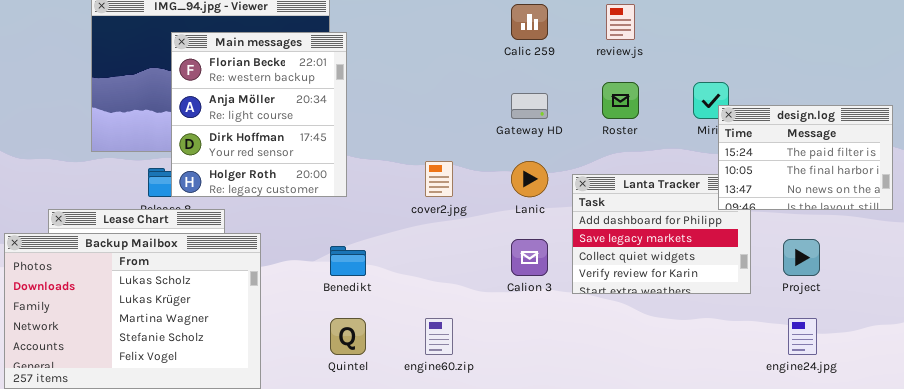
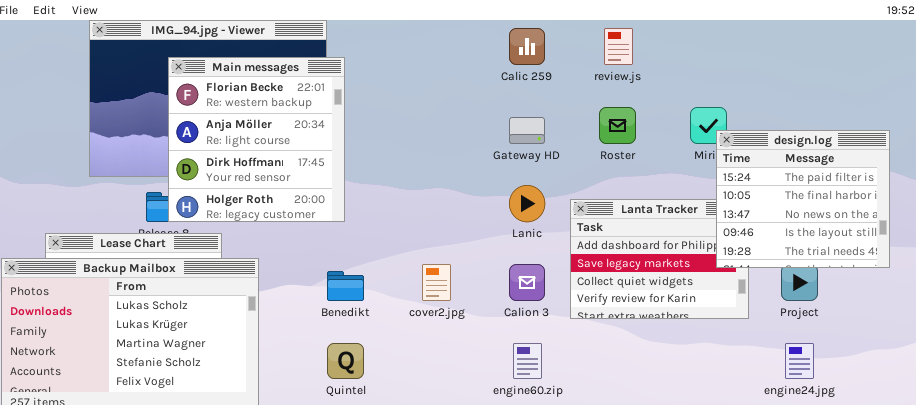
design.log: [718,105,893,210] -> [716,130,890,268], resized
cover2.jpg: [425,161,453,197] -> [422,264,451,301], moved
engine60.zip: [425,318,453,355] -> [513,343,542,379], moved

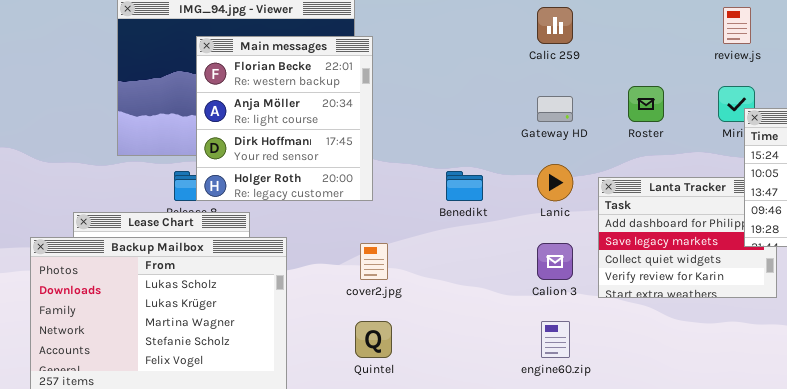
review.js: [604,28,633,65] -> [723,7,751,44], moved
cover2.jpg: [422,264,451,301] -> [360,243,388,280], moved
Benedikt: [327,271,364,301] -> [446,171,483,201], moved

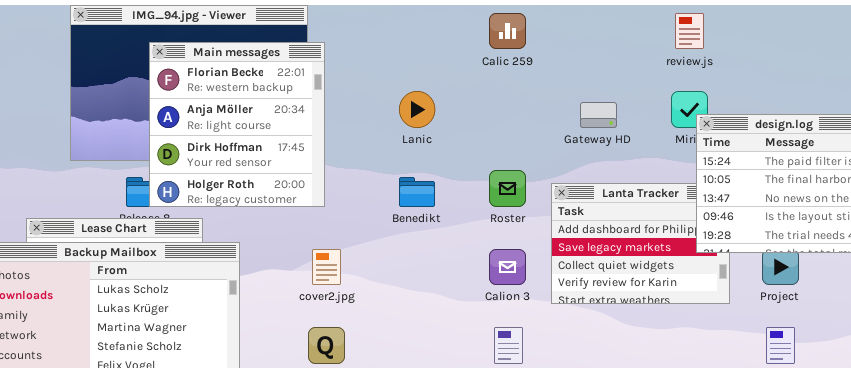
Roster: [628,86,664,122] -> [489,170,526,207], moved
Gateway HD: [537,96,573,122] -> [580,102,617,128], moved
Lanic: [537,164,573,201] -> [399,91,435,128], moved

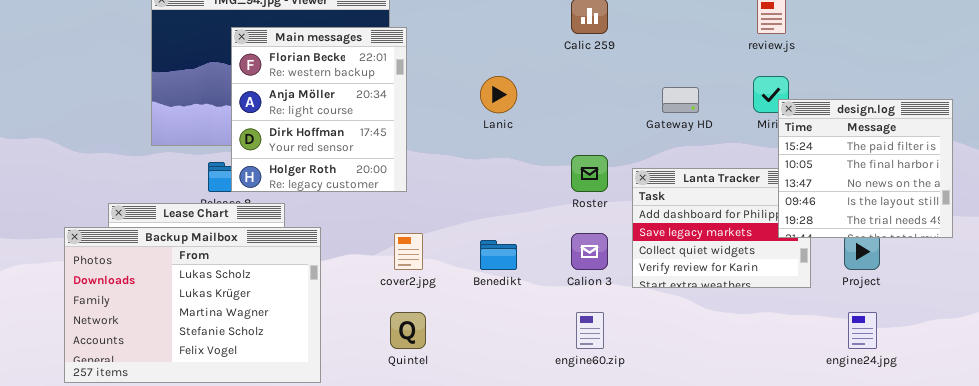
Benedikt: [399,177,435,207] -> [480,240,517,270], moved

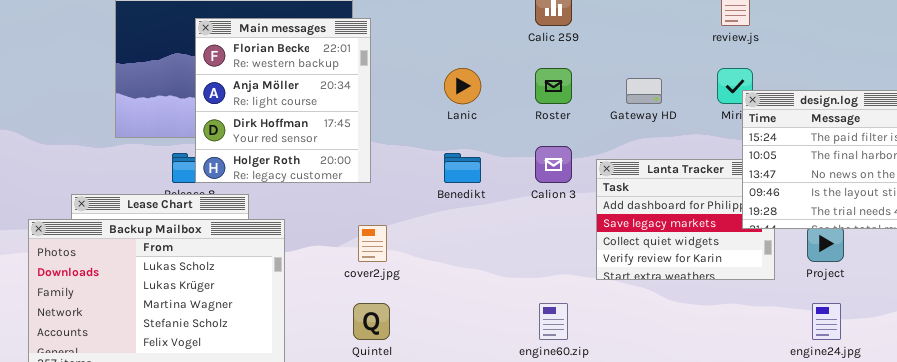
Roster: [571,155,608,192] -> [535,68,572,104], moved
Calion 3: [571,233,608,270] -> [535,146,572,183], moved
Benedikt: [480,240,517,270] -> [444,153,481,183], moved

